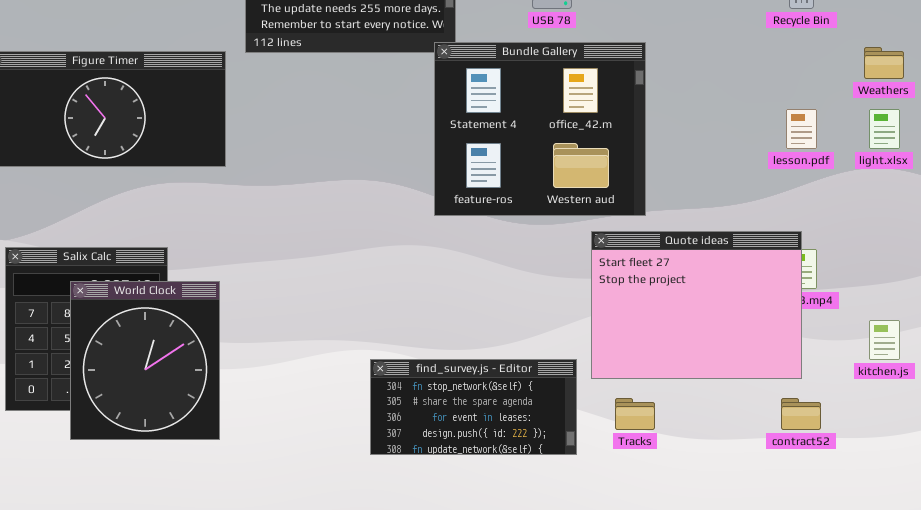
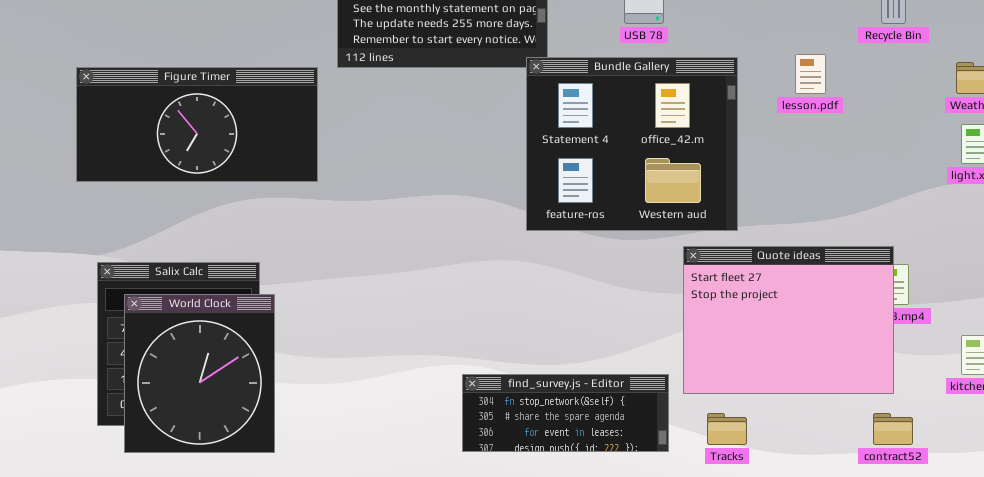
lesson.pdf: [786,109,817,149] -> [795,54,826,94], moved
World Clock: [70,281,220,440] -> [124,294,275,453], moved
find_survey.js - Editor: [370,359,577,455] -> [462,374,669,452], resized

